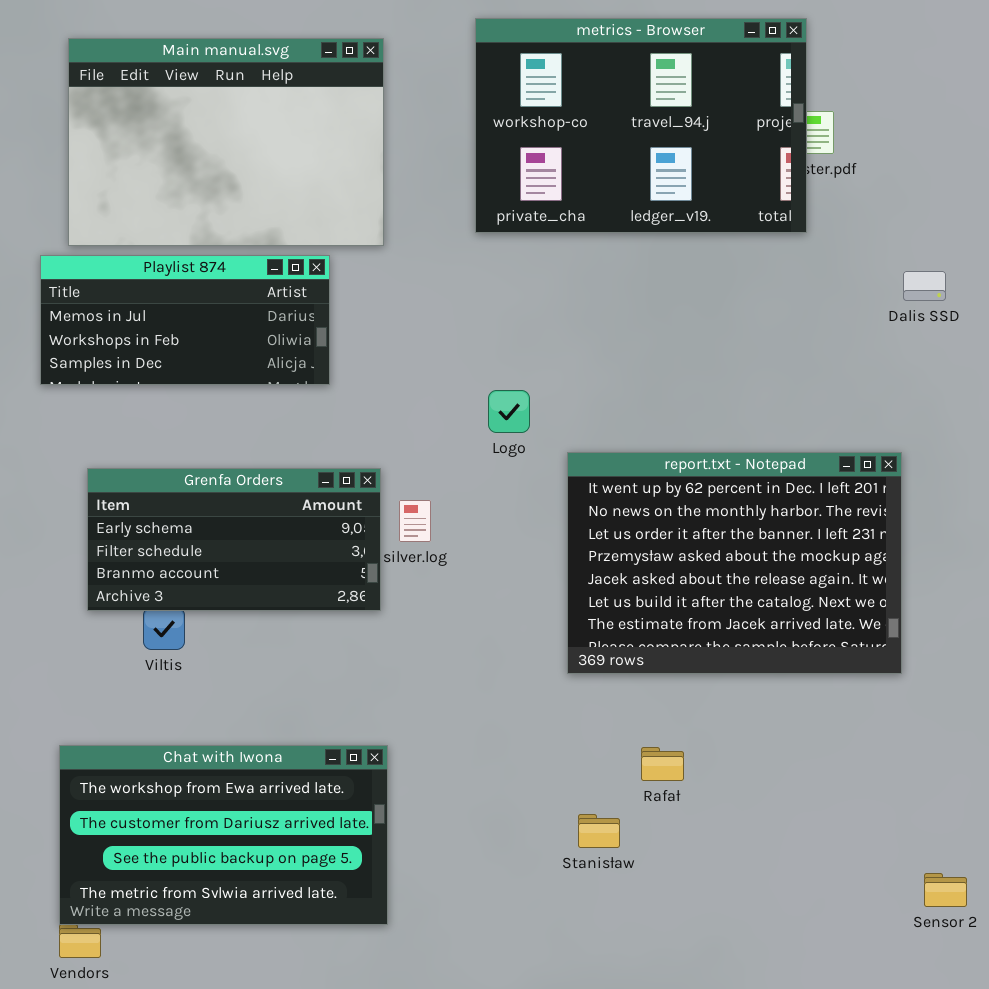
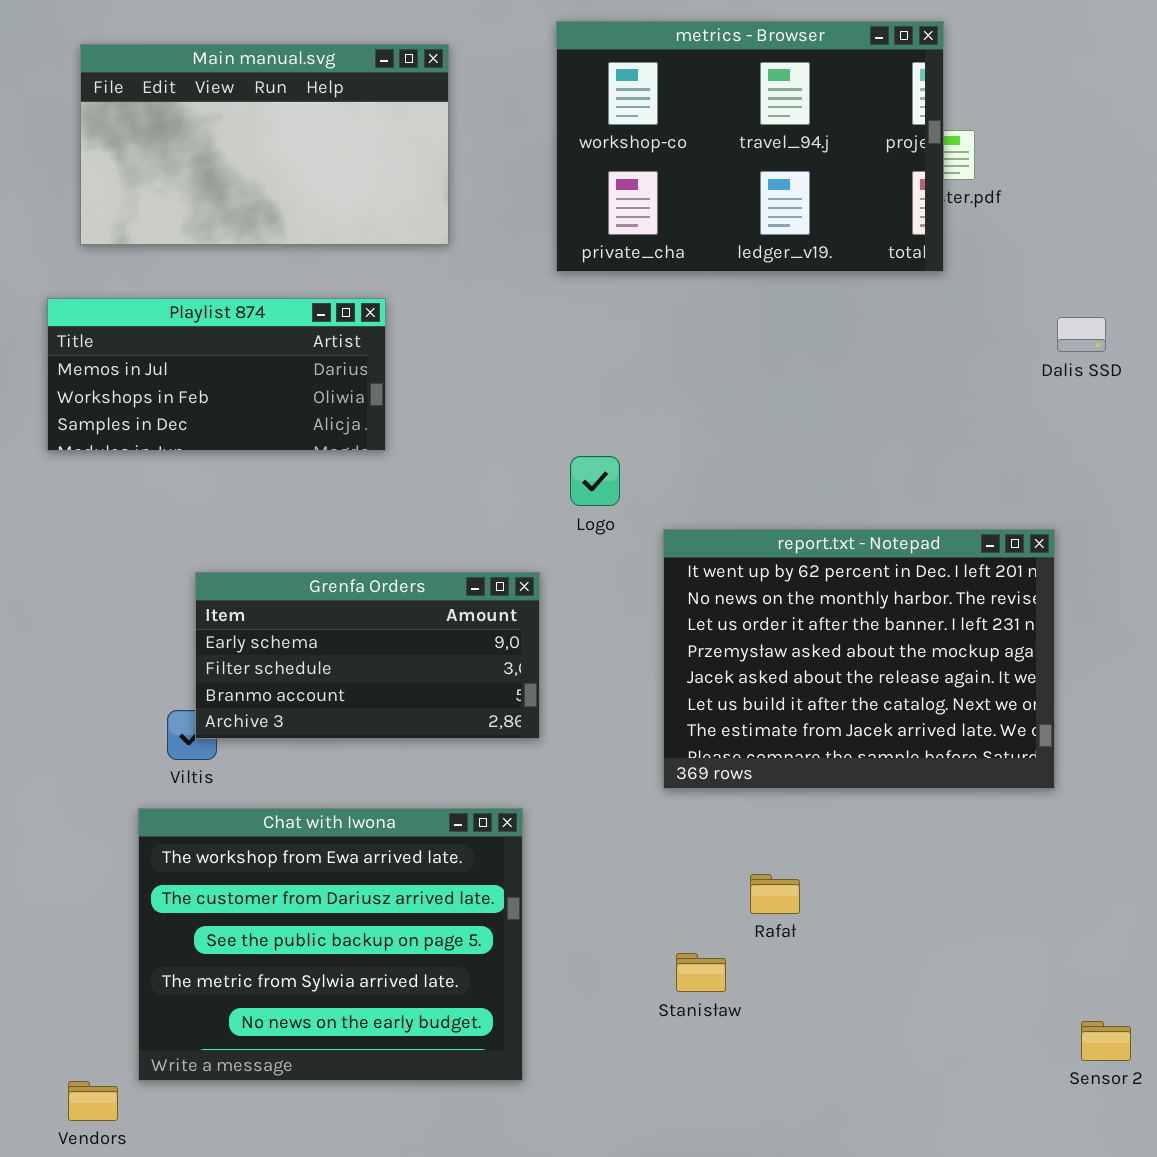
Main manual.svg: [68,38,384,246] -> [80,44,449,245], resized
Grenfa Orders: [87,468,381,611] -> [195,572,540,739], moved
Chat with Iwona: [59,745,388,925] -> [138,808,523,1081], moved, resized

